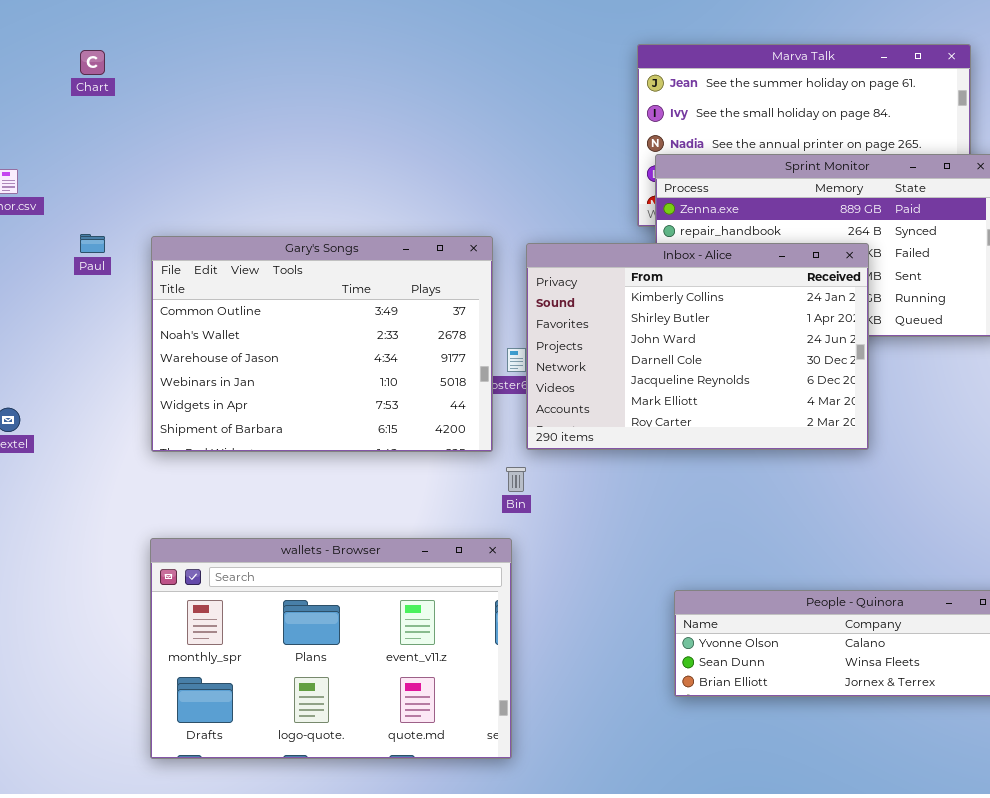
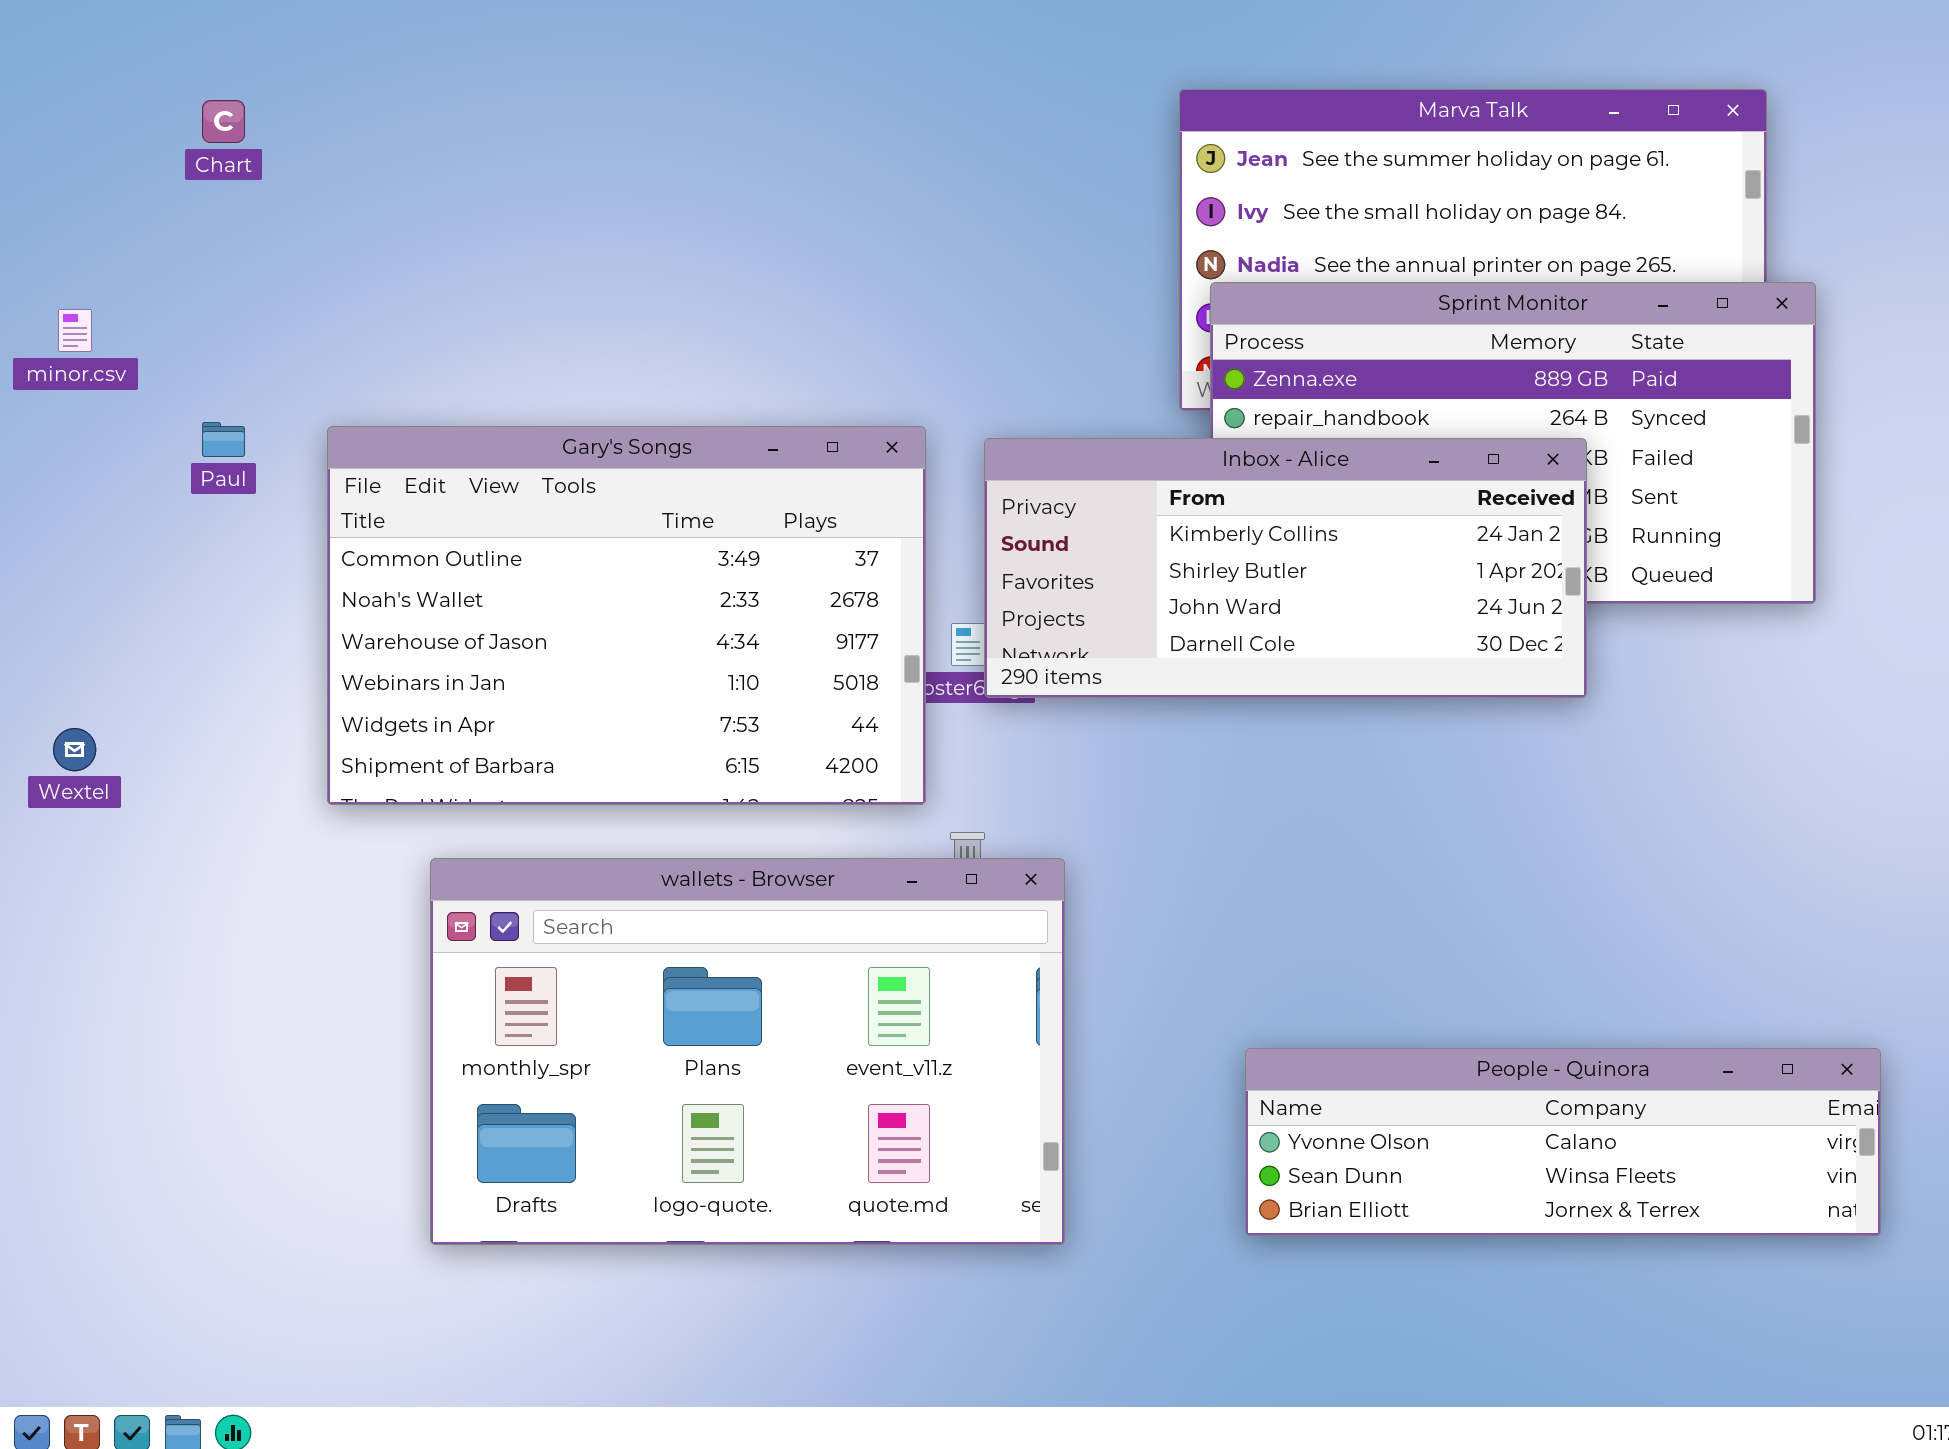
Inbox - Alice: [526,243,869,450] -> [984,438,1587,698], resized
wallets - Browser: [150,538,512,759] -> [430,858,1065,1245], moved

